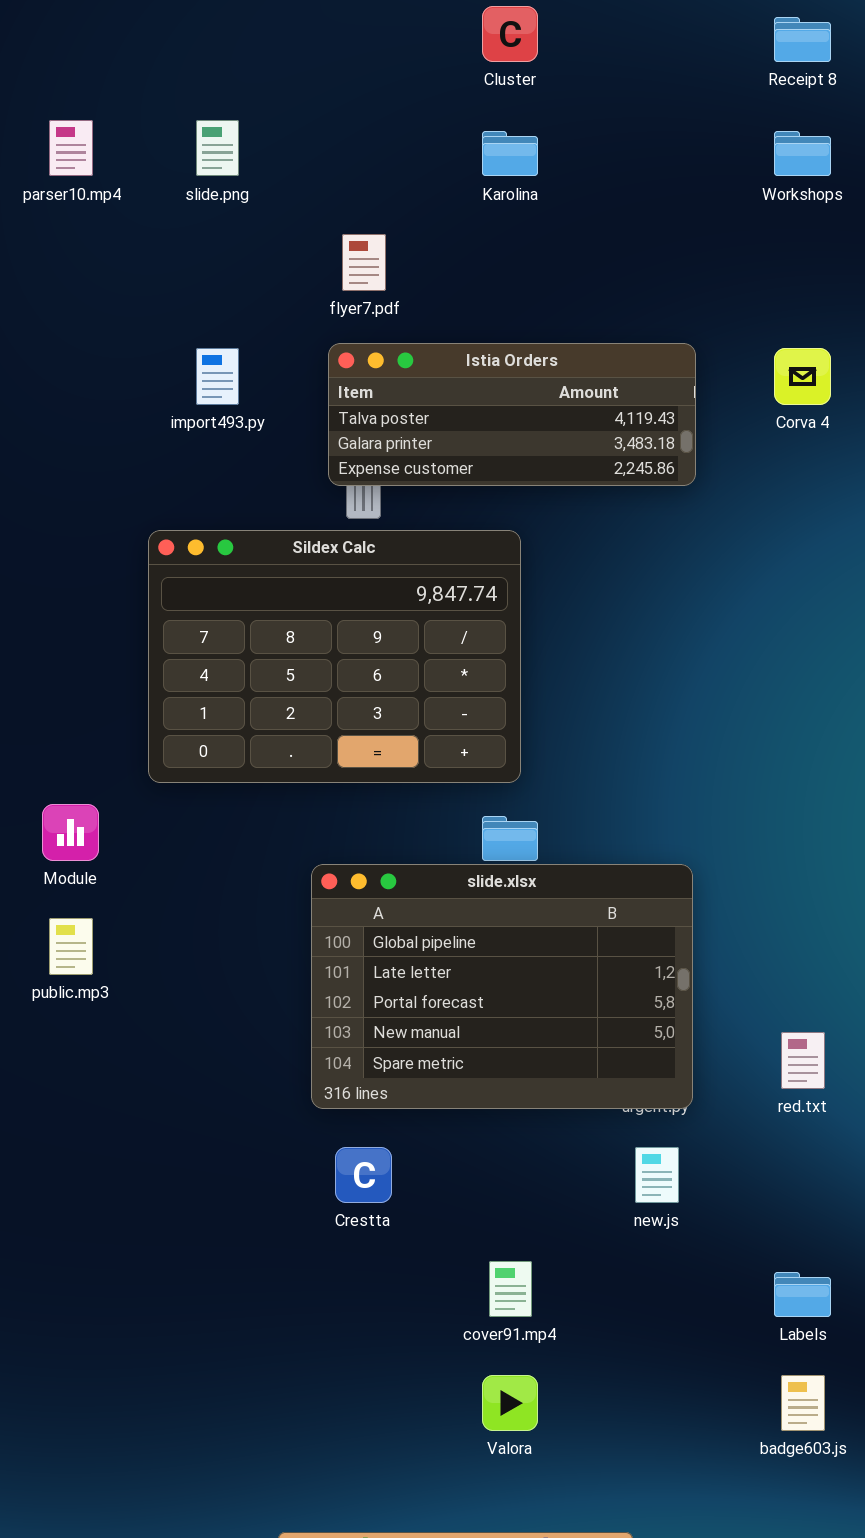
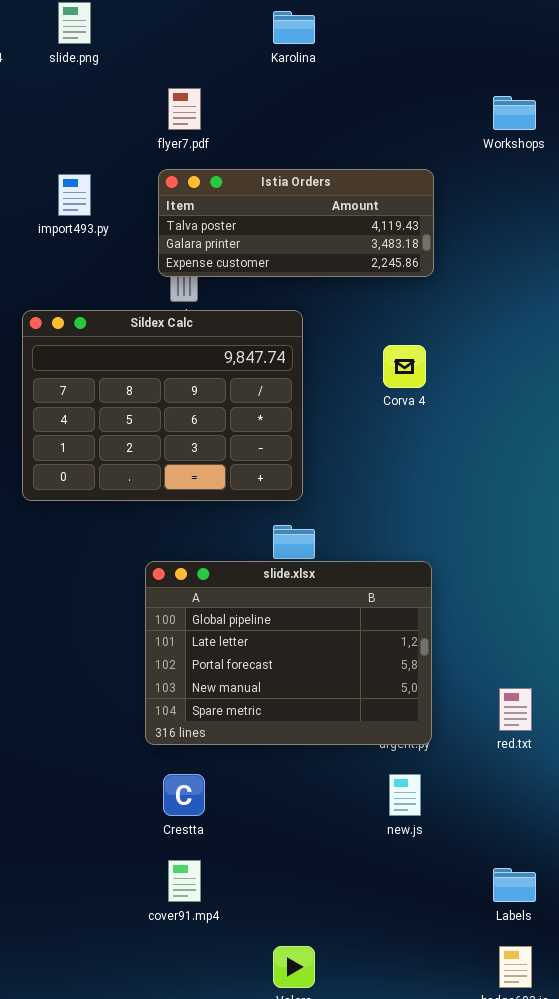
Workshops: [774,131,831,176] -> [493,96,536,130], moved
Corva 4: [774,348,831,405] -> [383,345,426,388], moved
cover91.mp4: [489,1261,532,1317] -> [168,860,201,902], moved

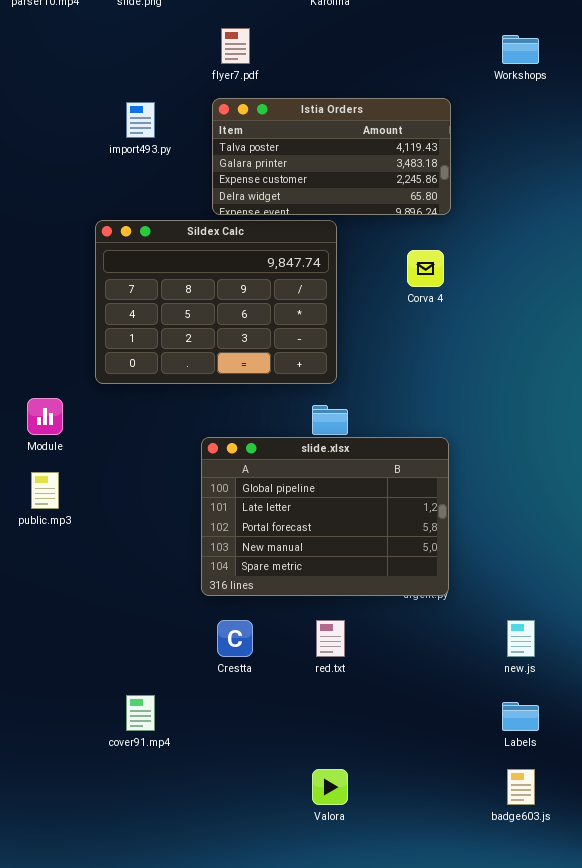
Istia Orders: [158,169,434,277] -> [212,98,451,215], resized
red.txt: [499,688,532,731] -> [316,620,345,657], moved
new.js: [389,774,421,816] -> [507,620,535,657], moved
cover91.mp4: [168,860,201,902] -> [126,695,155,731], moved

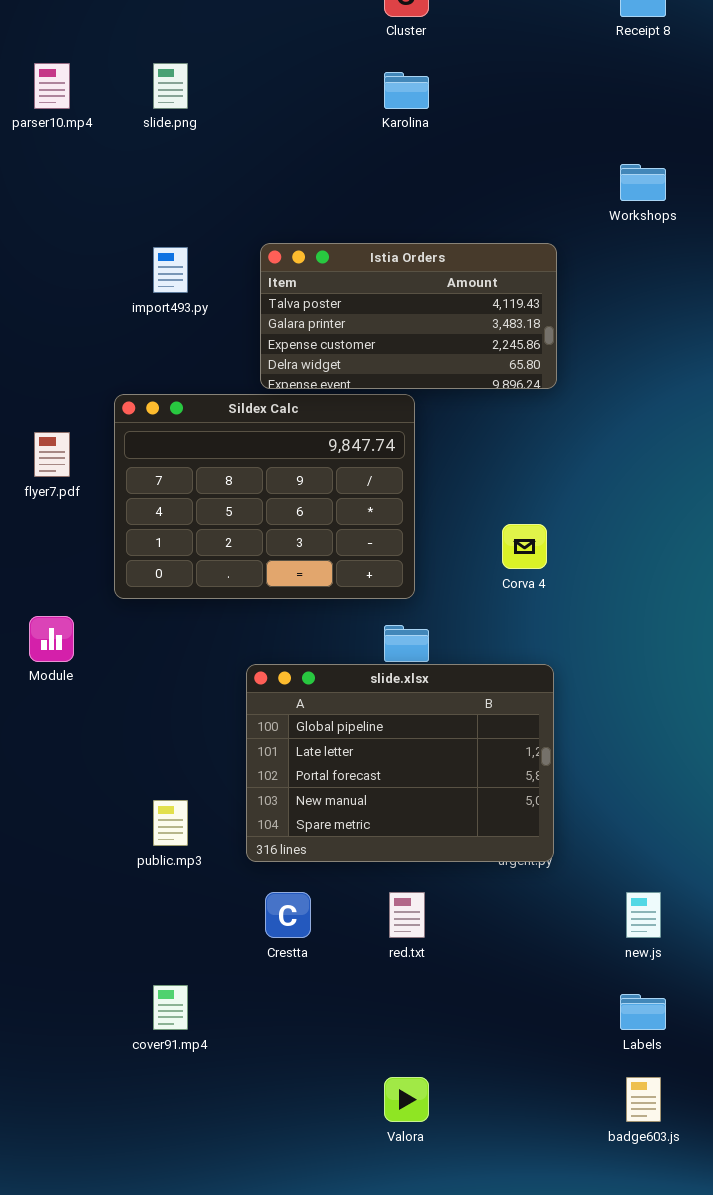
flyer7.pdf: [221,28,250,64] -> [34,432,70,477], moved
Corva 4: [407,250,444,287] -> [502,524,547,569], moved
public.mp3: [31,472,59,509] -> [153,800,188,846], moved

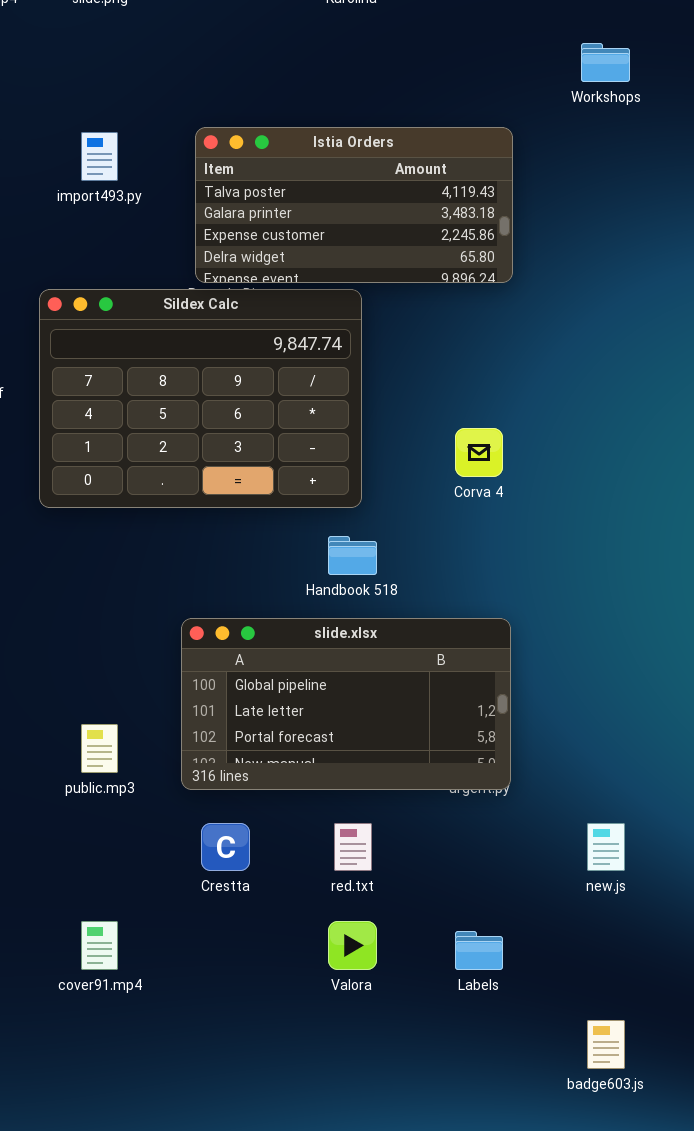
slide.xlsx: [246,664,554,862] -> [181,618,511,790], resized
Labels: [620,994,666,1030] -> [455,931,503,970], moved
Valora: [384,1077,429,1122] -> [328,921,377,970], moved

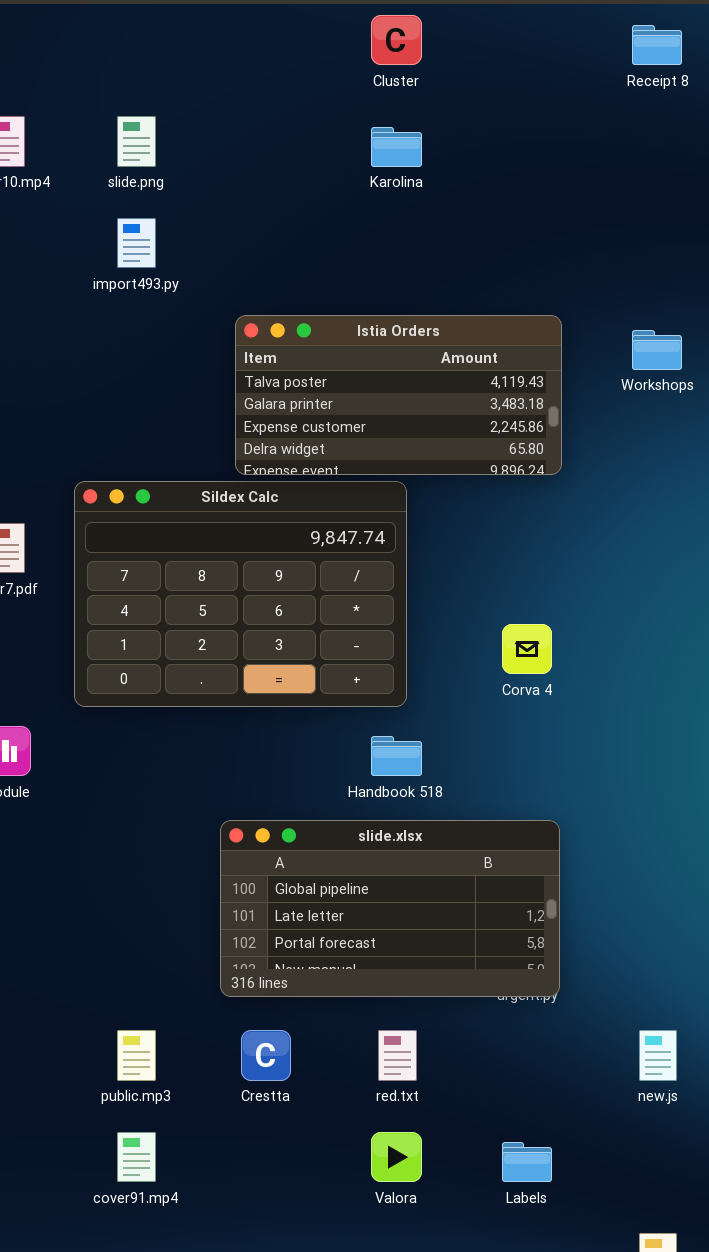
Workshops: [581,43,630,82] -> [632,330,682,370], moved
import493.py: [81,132,118,181] -> [117,218,156,268], moved
public.mp3: [81,724,118,773] -> [117,1030,156,1081], moved

